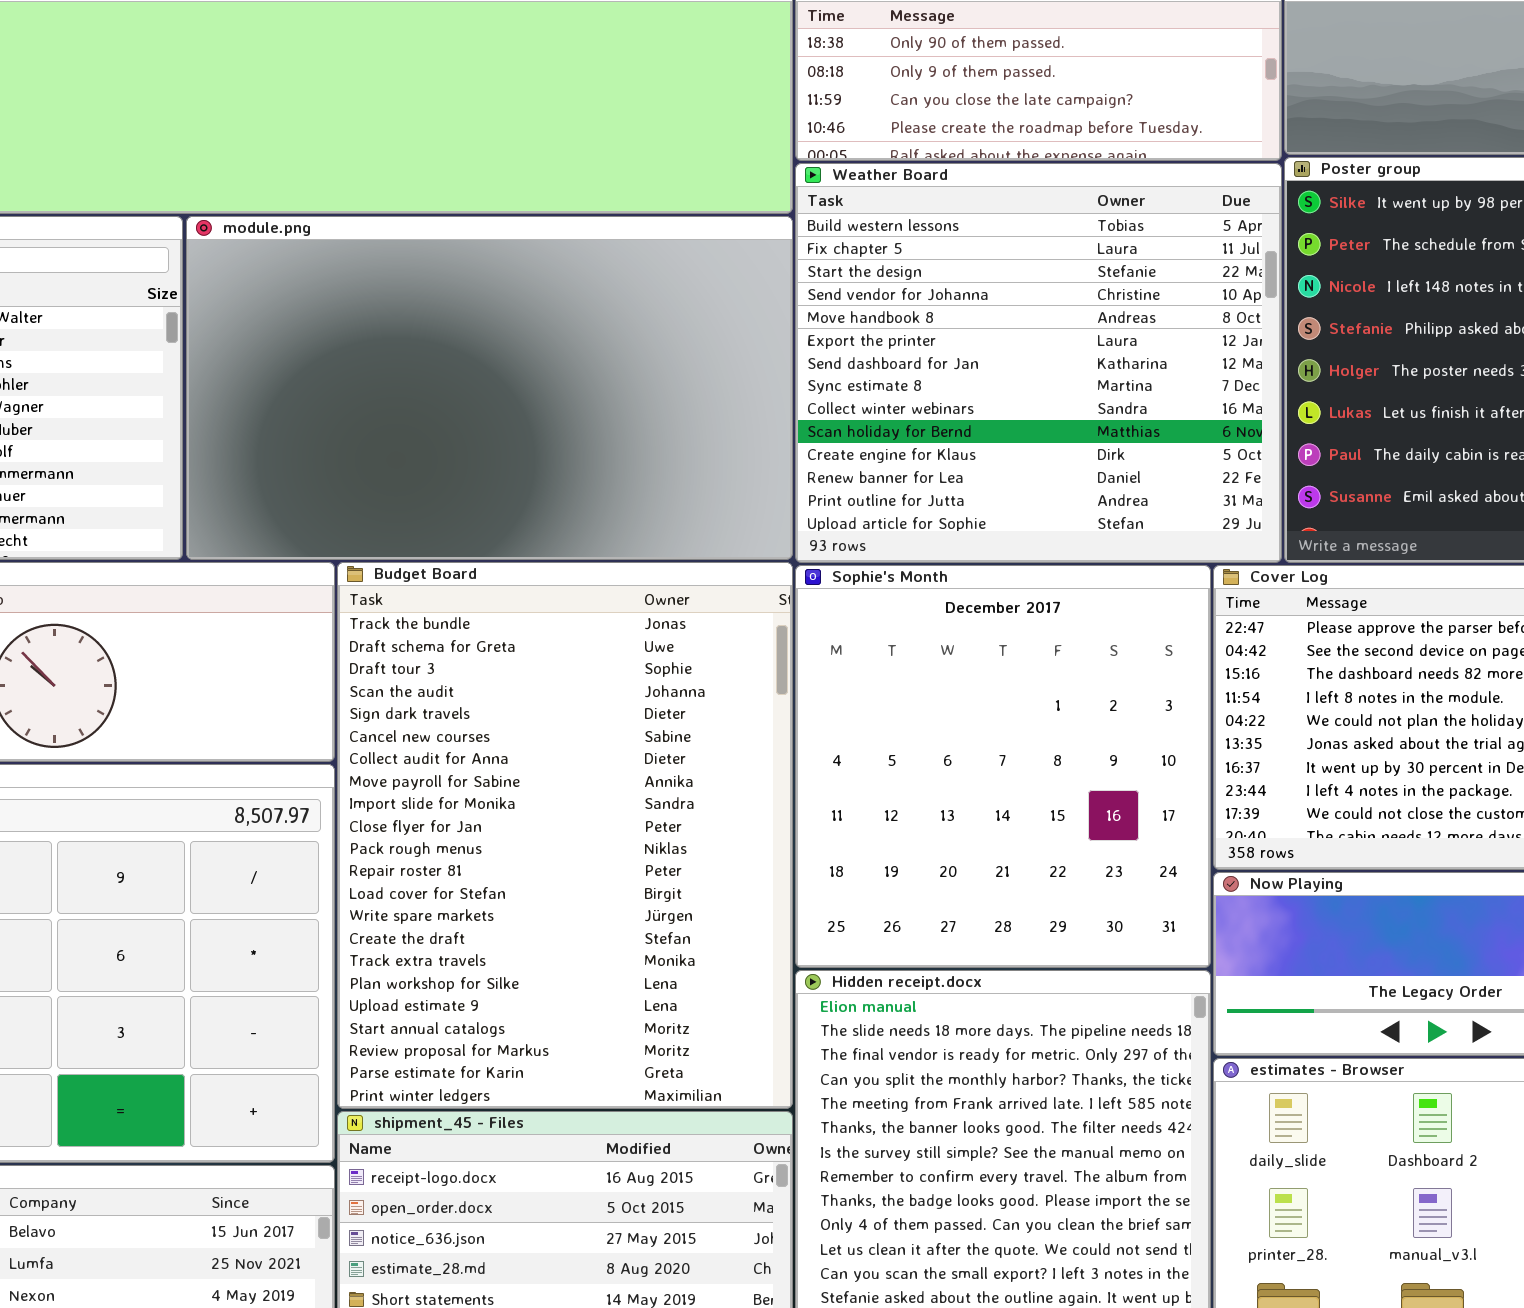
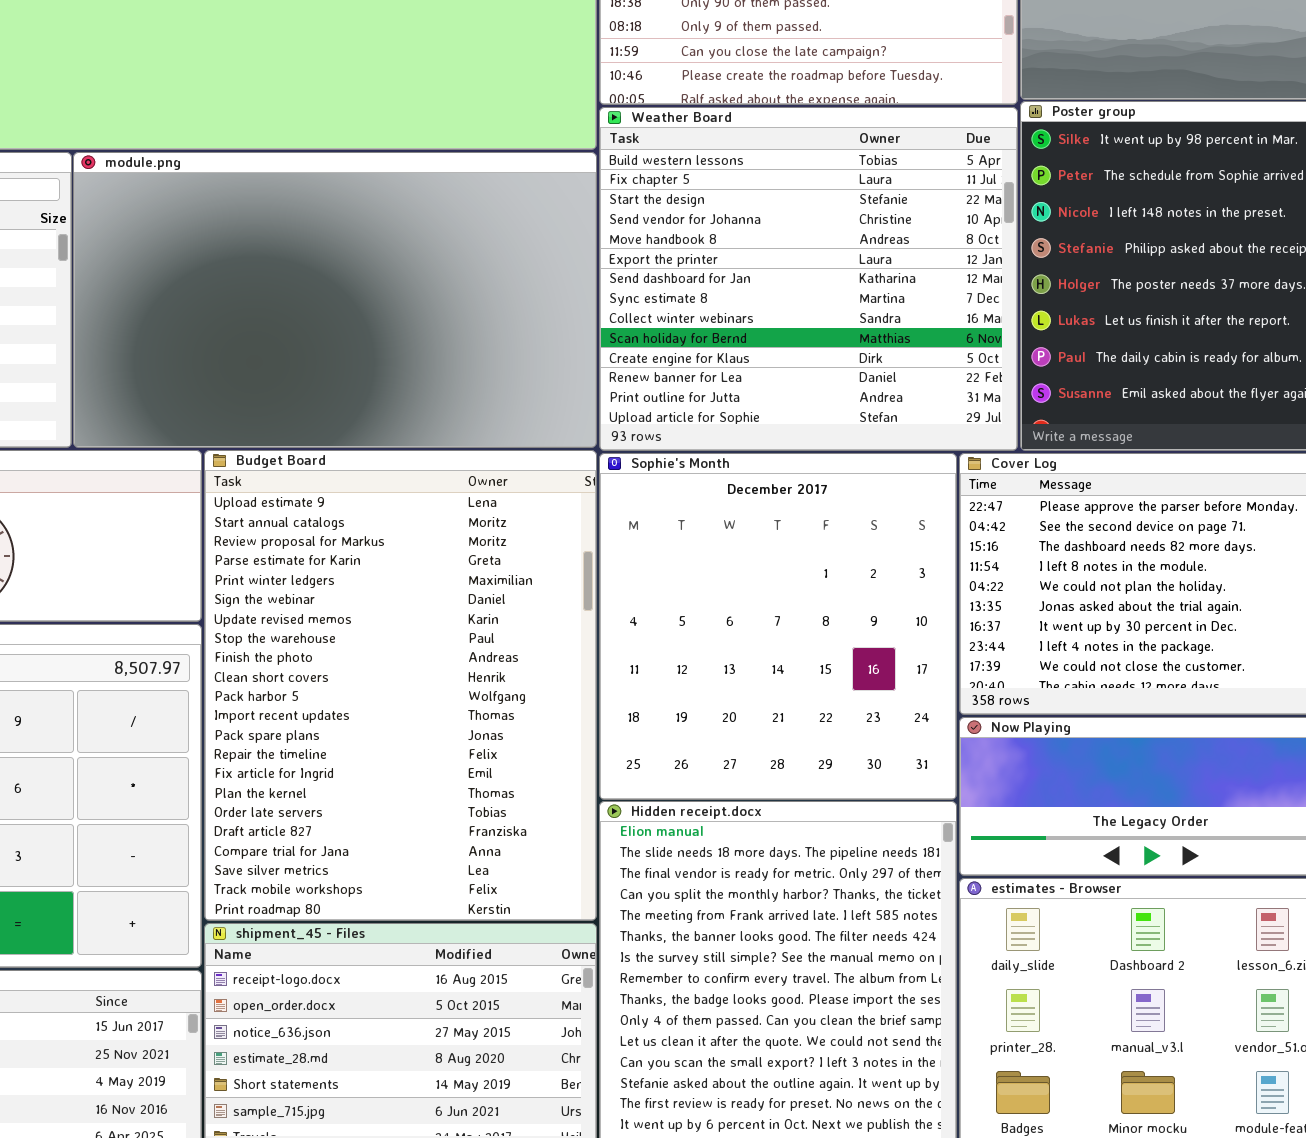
Budget Board: [337,562,793,1109] -> [204,450,597,921], scrolled down 17 rows

